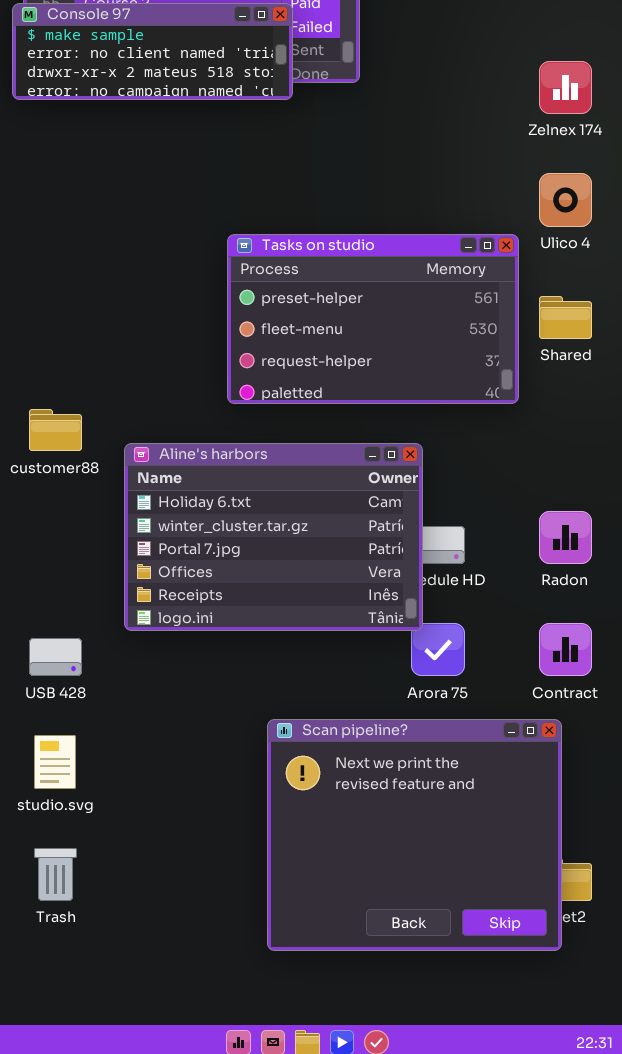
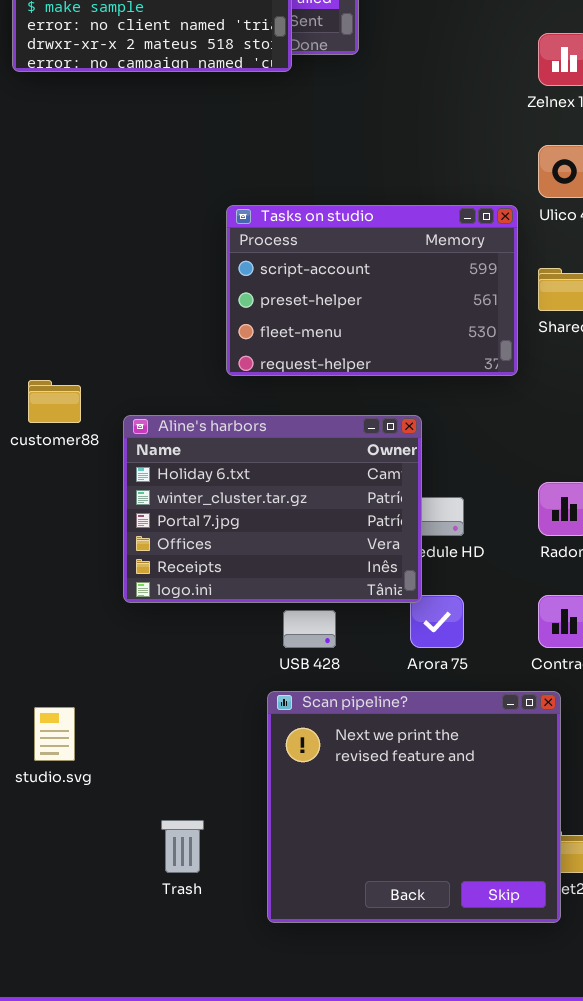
Tasks on studio: [227,234,519,404] -> [226,205,518,376], scrolled up 1 row
USB 428: [29,638,82,676] -> [283,610,336,648], moved
Trash: [34,848,77,901] -> [161,820,204,873], moved

